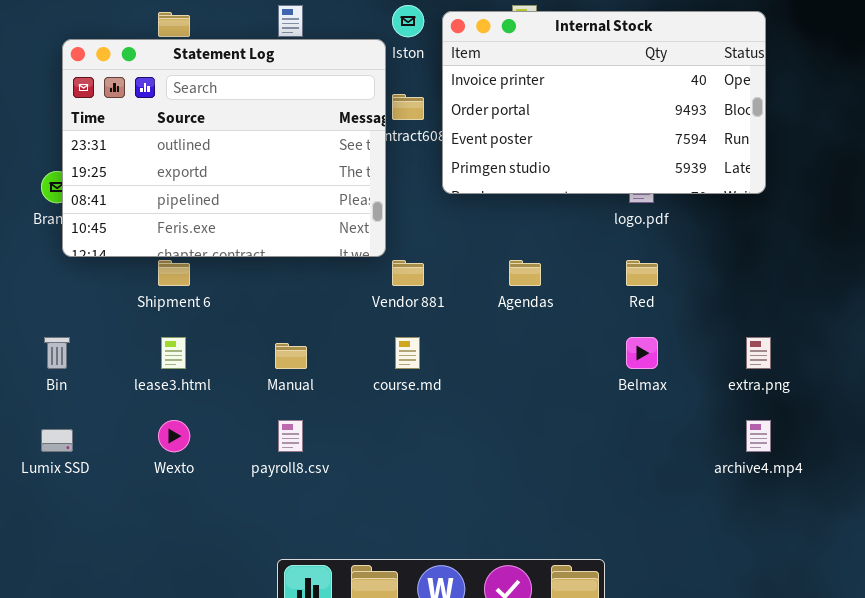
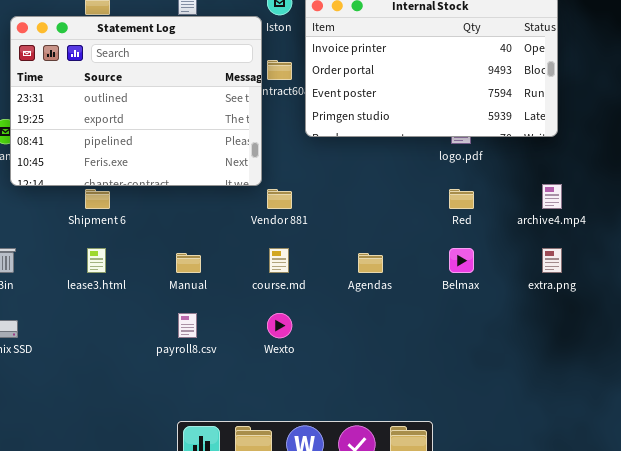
Agendas: [509,260,541,286] -> [358,253,383,273], moved
Wexto: [158,420,190,452] -> [267,313,292,338], moved
archive4.mp4: [746,420,771,452] -> [542,184,562,209], moved

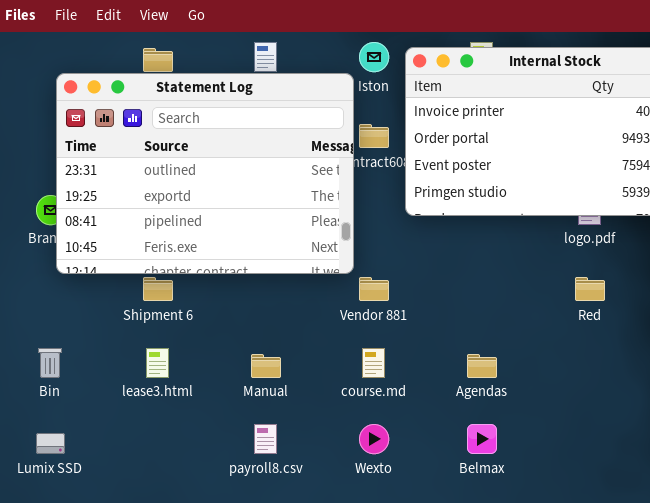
Belmax: [449,248,474,273] -> [467,424,497,454], moved

